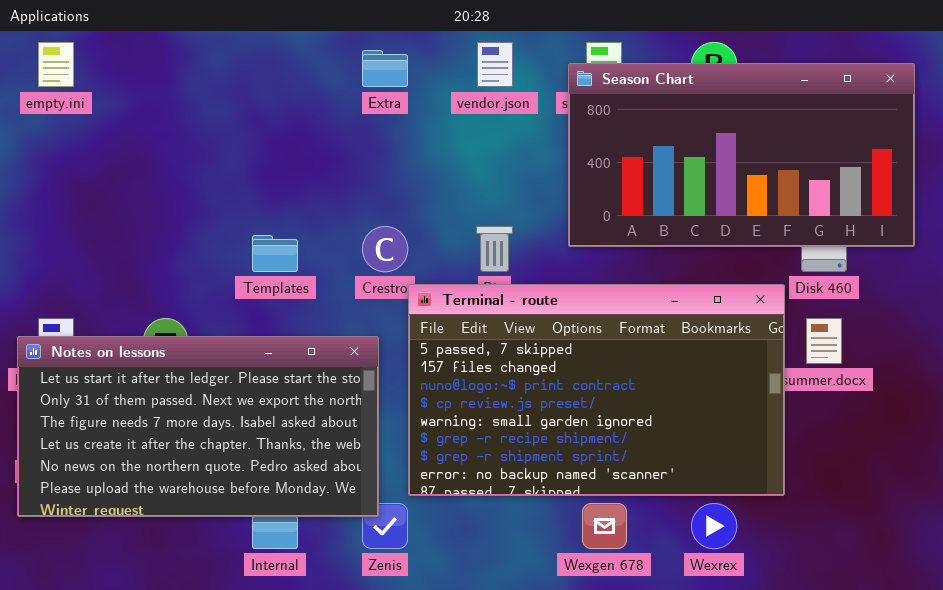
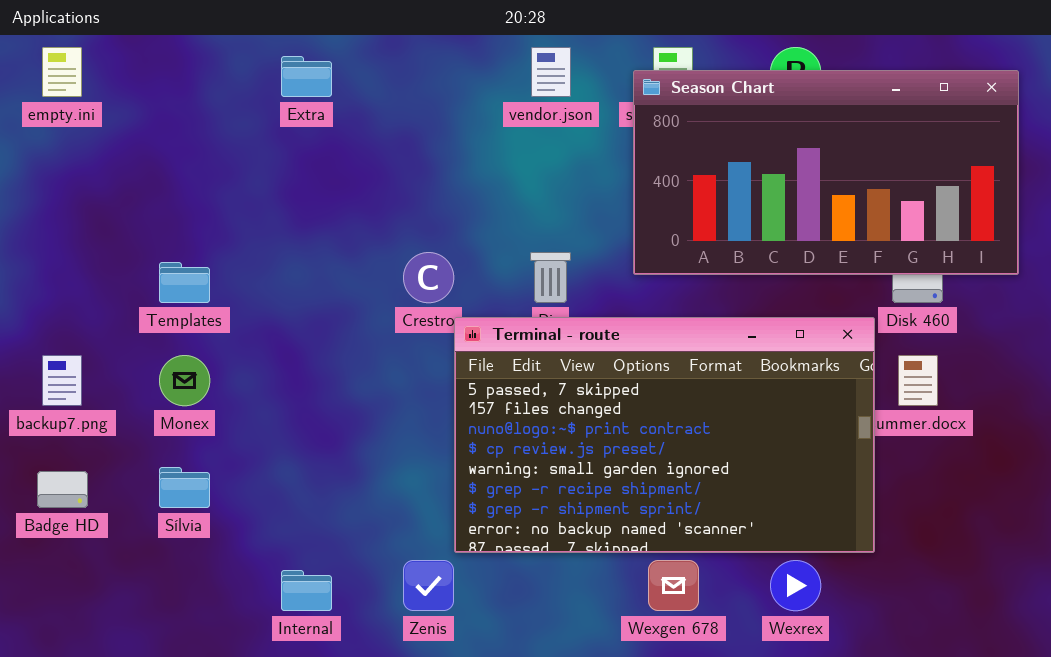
Extra: [362,50,408,87] -> [281,56,332,97], moved
Templates: [252,235,298,272] -> [159,262,210,303], moved
Notes on lessons: [17,336,379,517] -> none, closed

